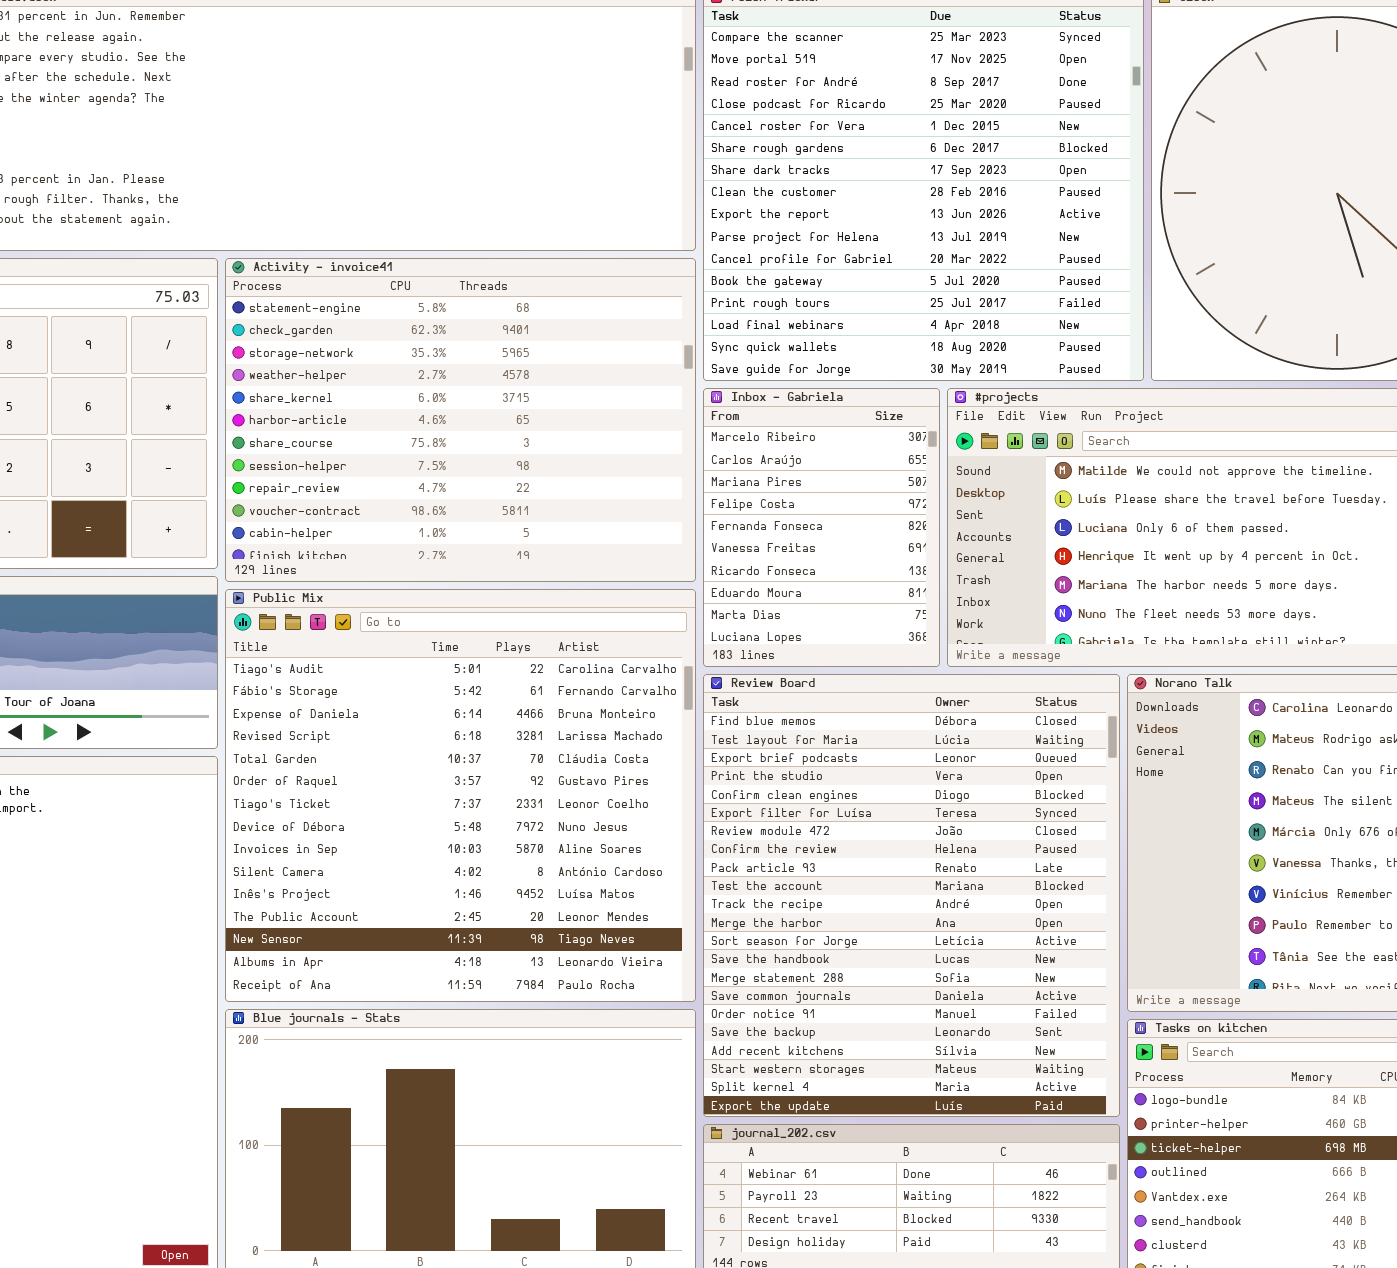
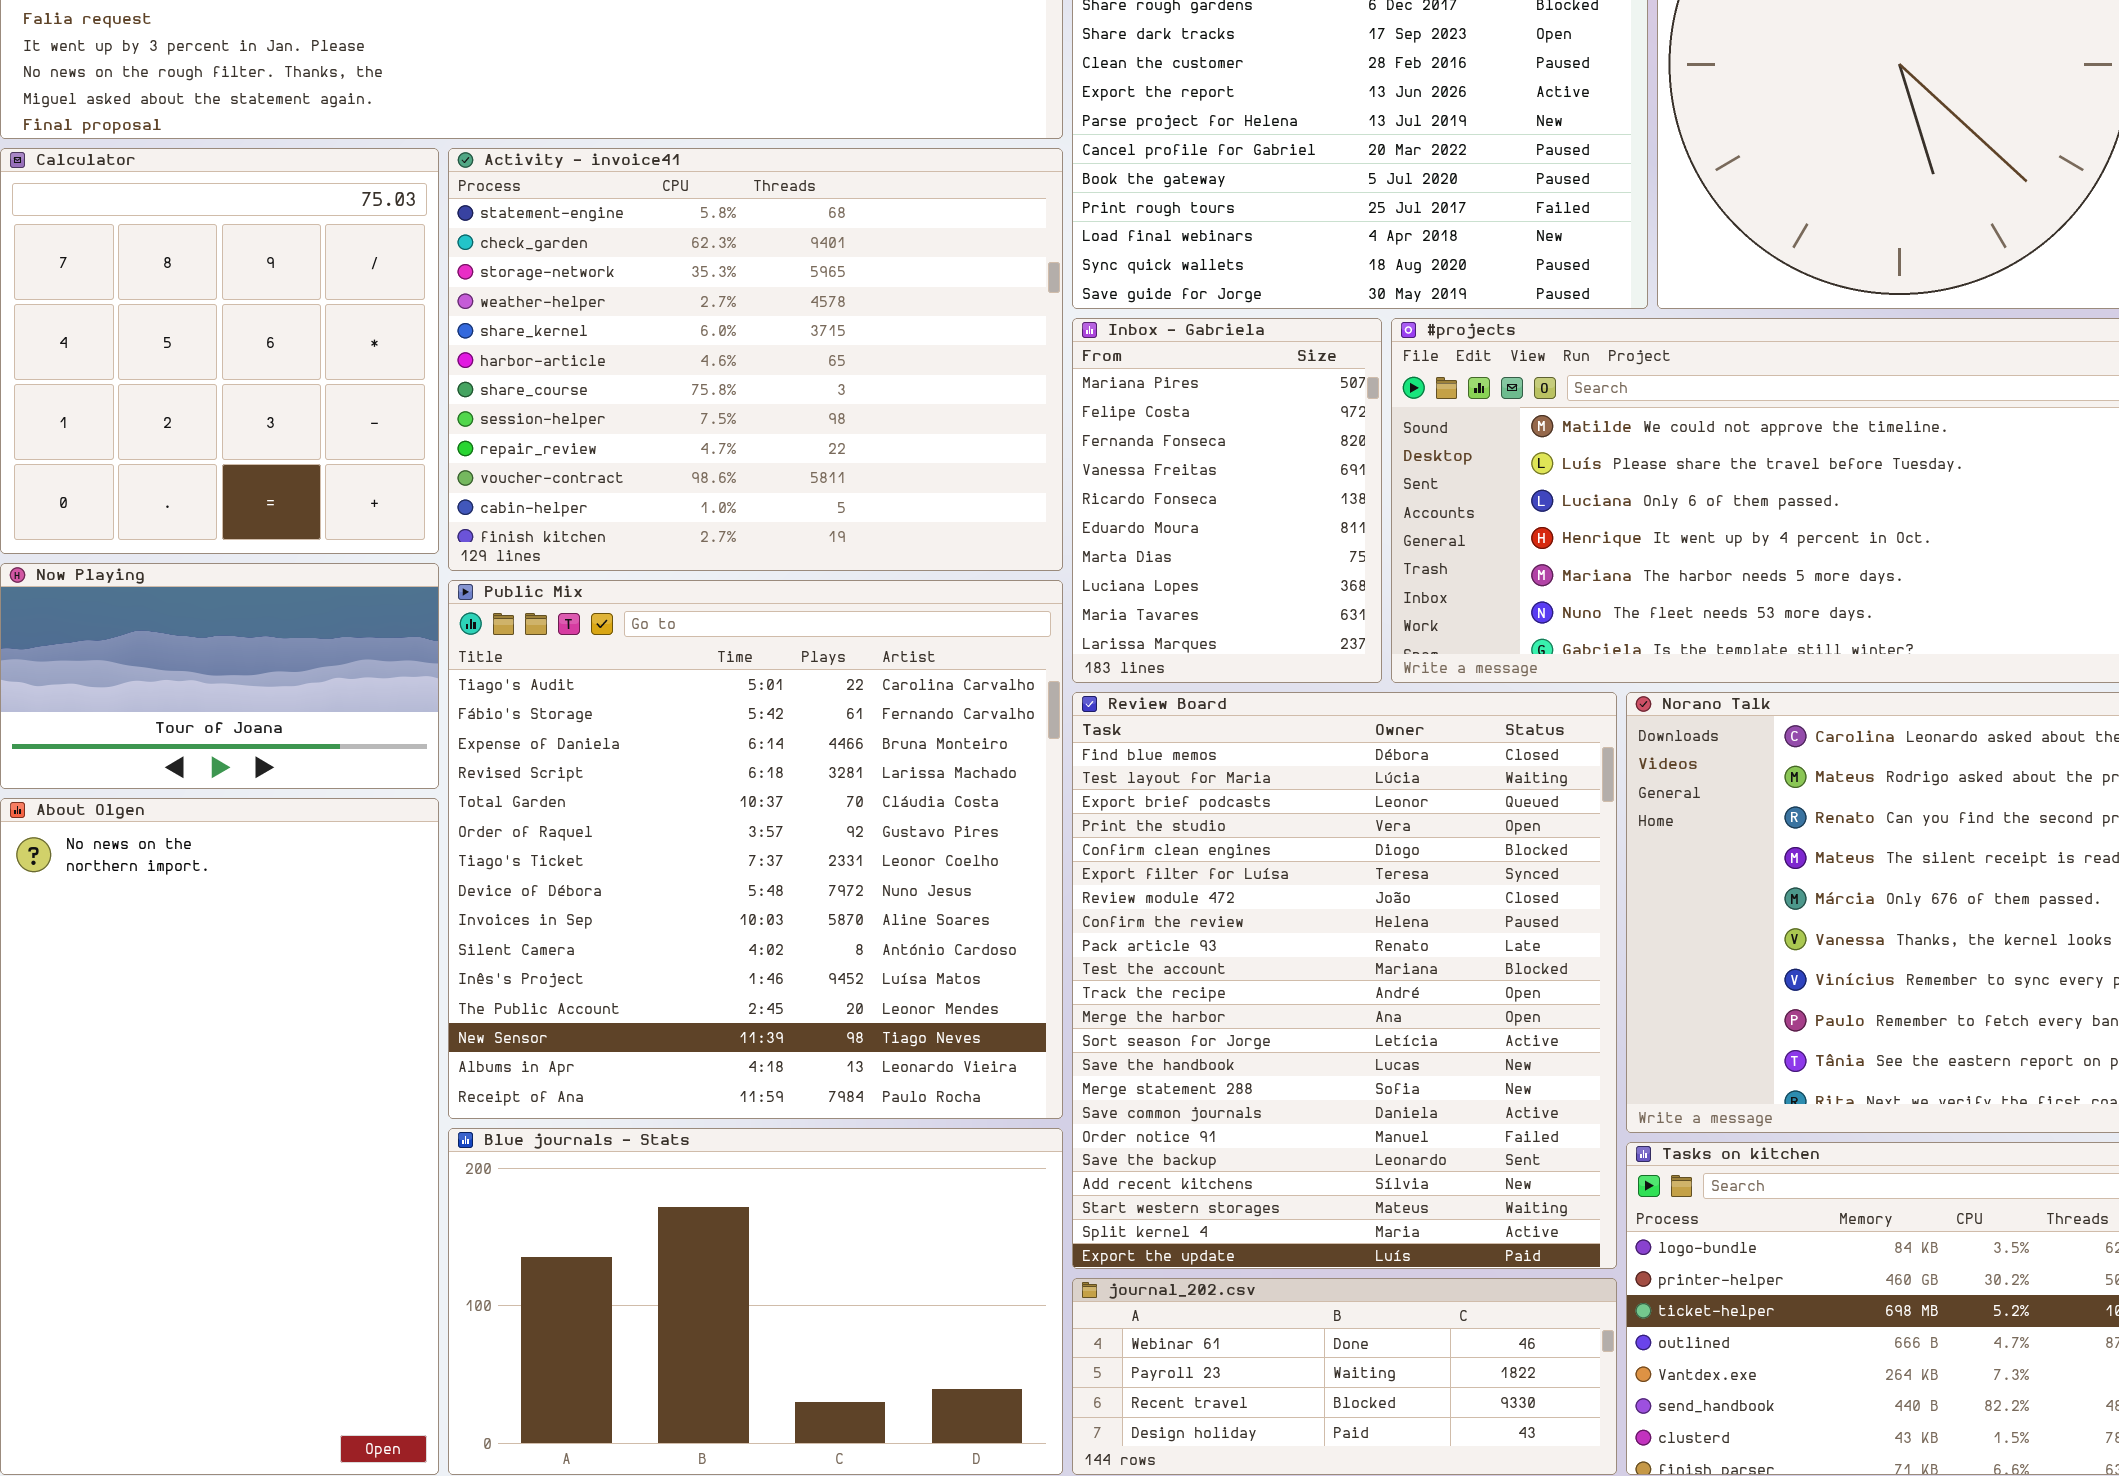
Inbox - Gabriela: [703,388,940,667] -> [1072,318,1382,683], scrolled down 2 rows

